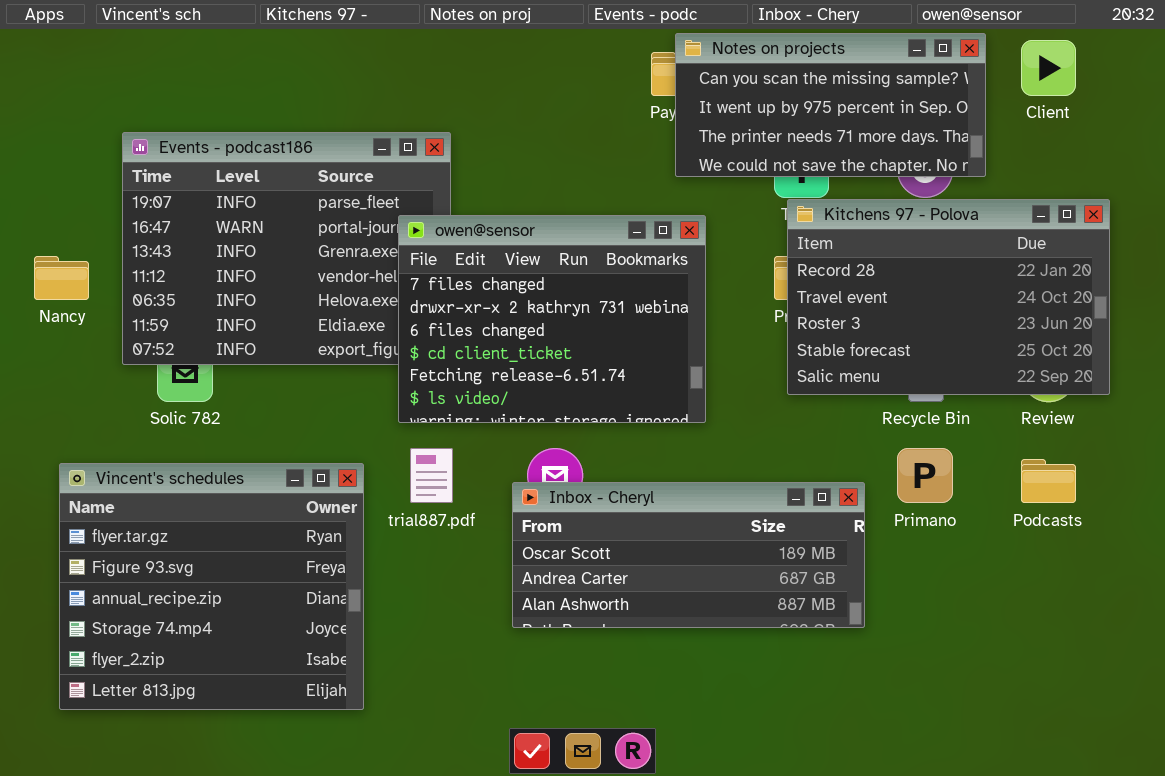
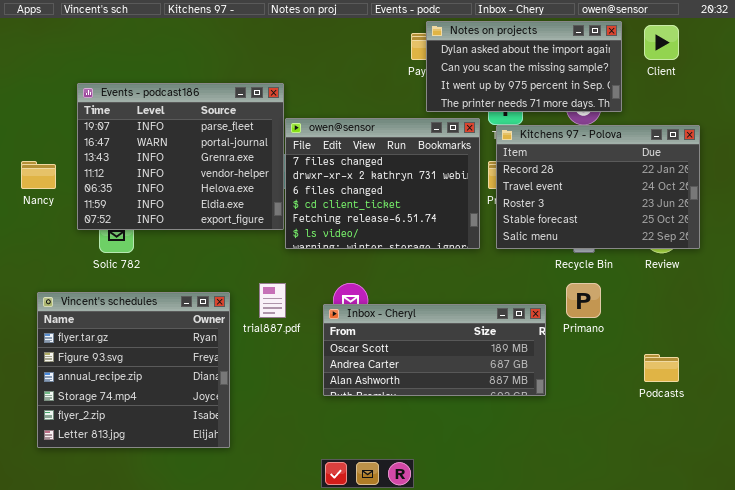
Notes on projects: [675,33,986,177] -> [426,21,622,112], scrolled up 1 row
owen@sensor: [398,215,706,423] -> [285,118,480,249], moved
Podcasts: [1021,459,1076,503] -> [644,354,679,382], moved

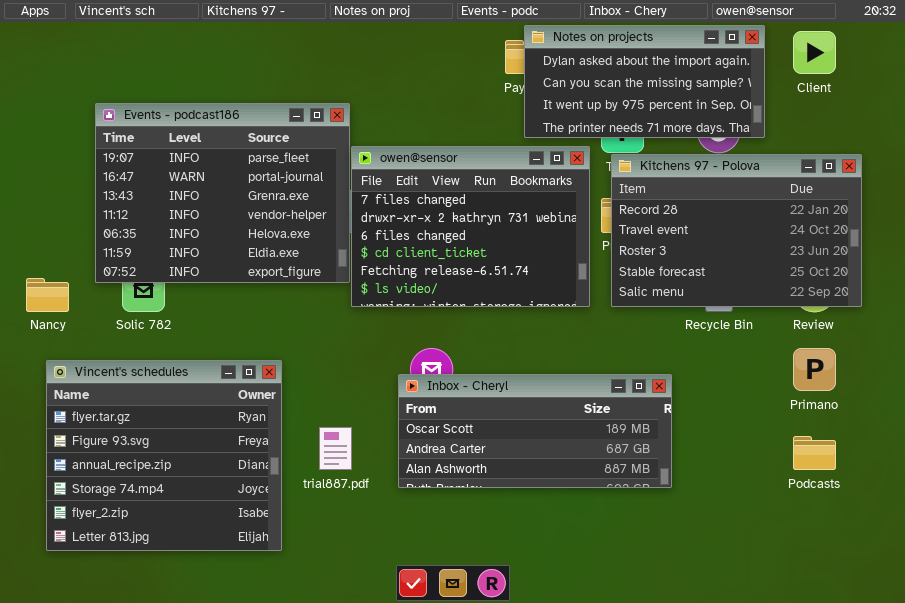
Nancy: [21,161,56,189] -> [26,278,69,312], moved
trial887.pdf: [259,283,286,318] -> [319,427,352,470], moved
Primano: [566,283,601,318] -> [793,348,836,391], moved

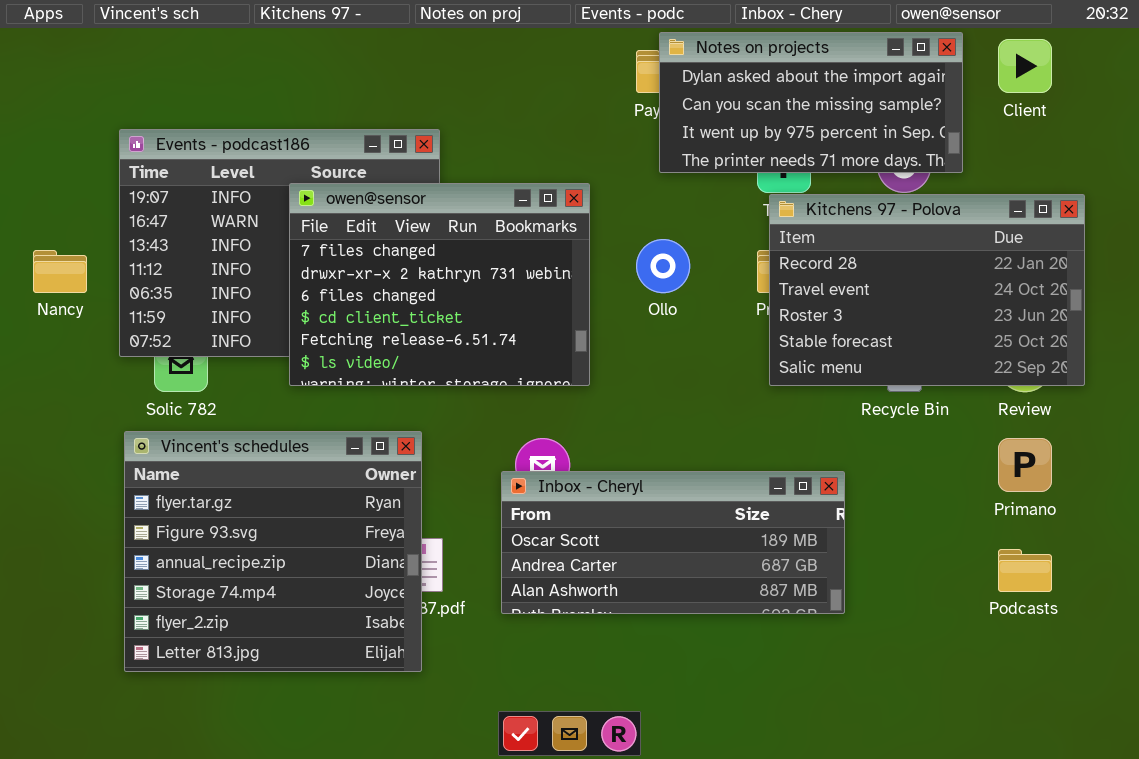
owen@sensor: [351,146,590,307] -> [289,183,590,386], moved
Nancy: [26,278,69,312] -> [33,250,87,293], moved
Vincent's schedules: [46,360,282,551] -> [124,431,422,672], moved

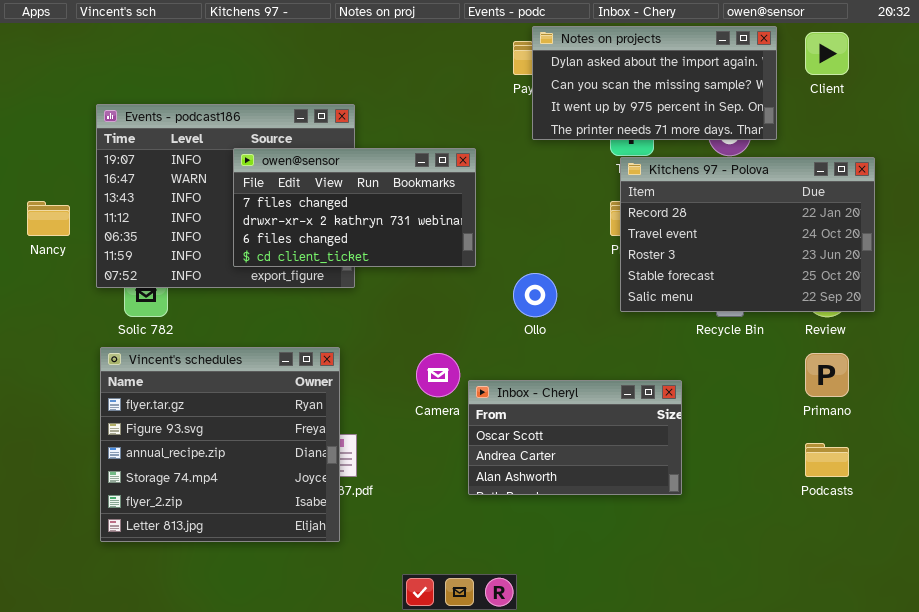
owen@sensor: [289,183,590,386] -> [233,148,476,267], resized
Ollo: [636,239,690,293] -> [513,273,557,317], moved
Inbox - Cheryl: [501,471,845,614] -> [468,380,682,495], resized

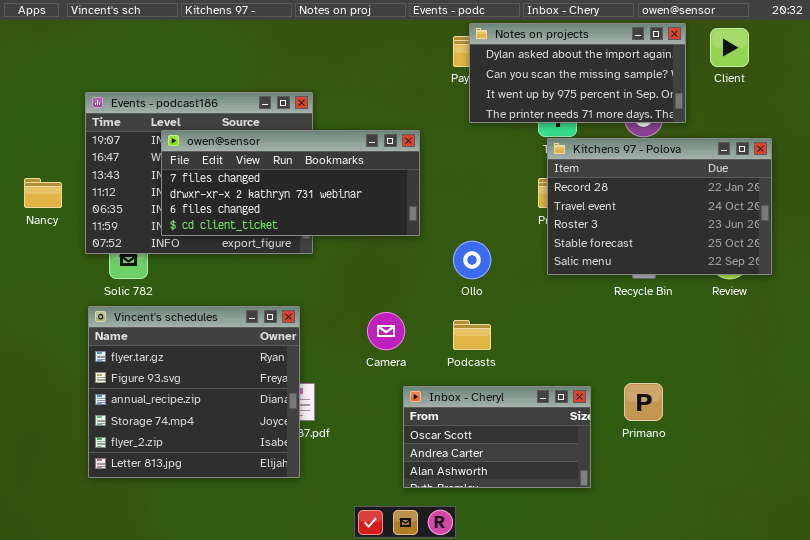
owen@sensor: [233,148,476,267] -> [161,130,420,236], resized
Primano: [805,353,849,397] -> [624,383,663,421], moved
Inbox - Cheryl: [468,380,682,495] -> [403,386,591,488], moved
Podcasts: [805,443,849,477] -> [453,320,491,350], moved

